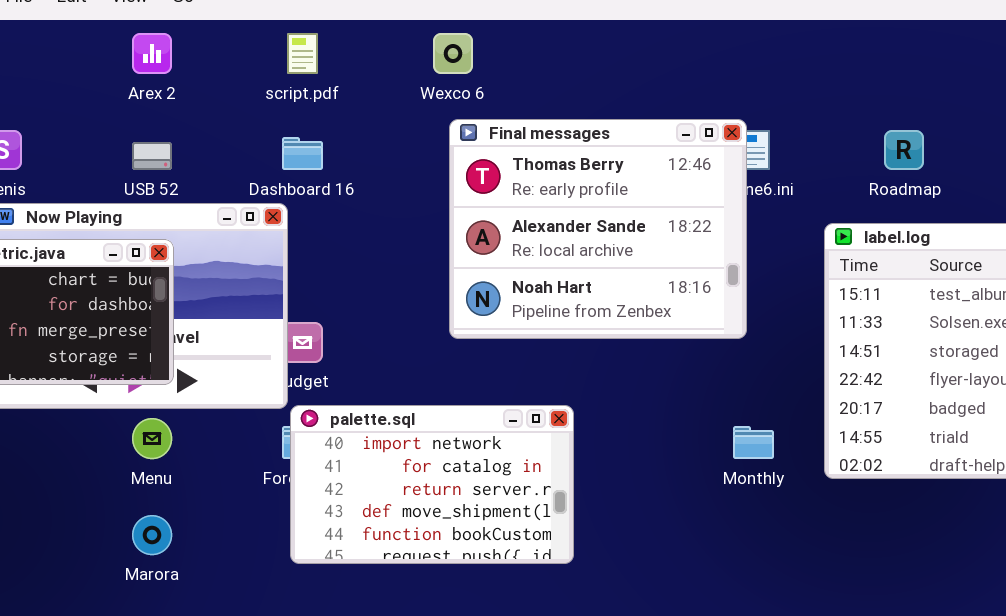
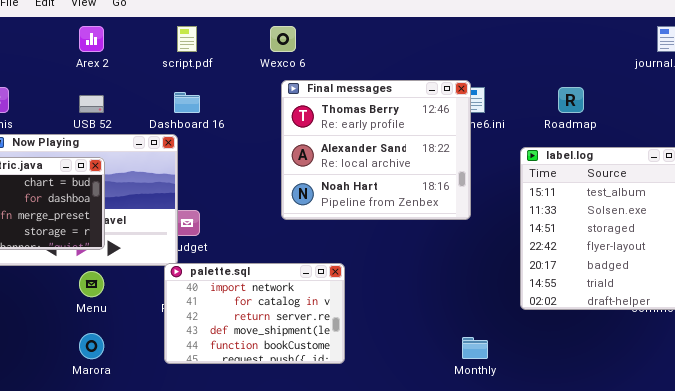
palette.sql: [290,405,574,564] -> [164,263,345,364], moved
Monthly: [733,426,774,459] -> [462,337,488,359], moved

